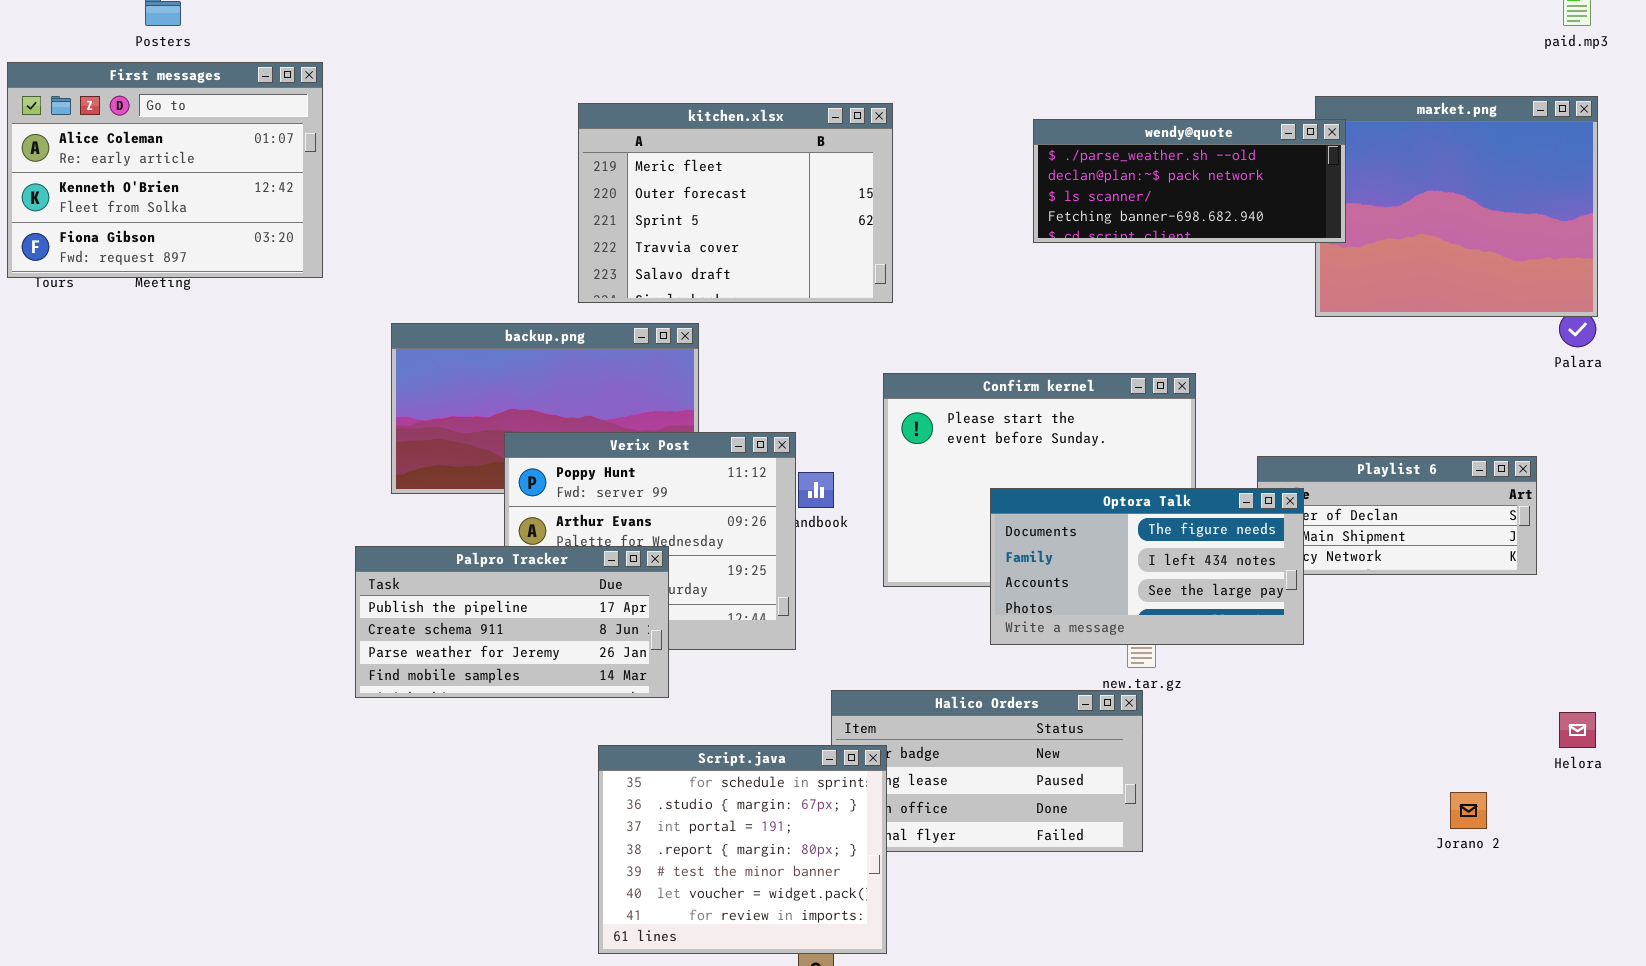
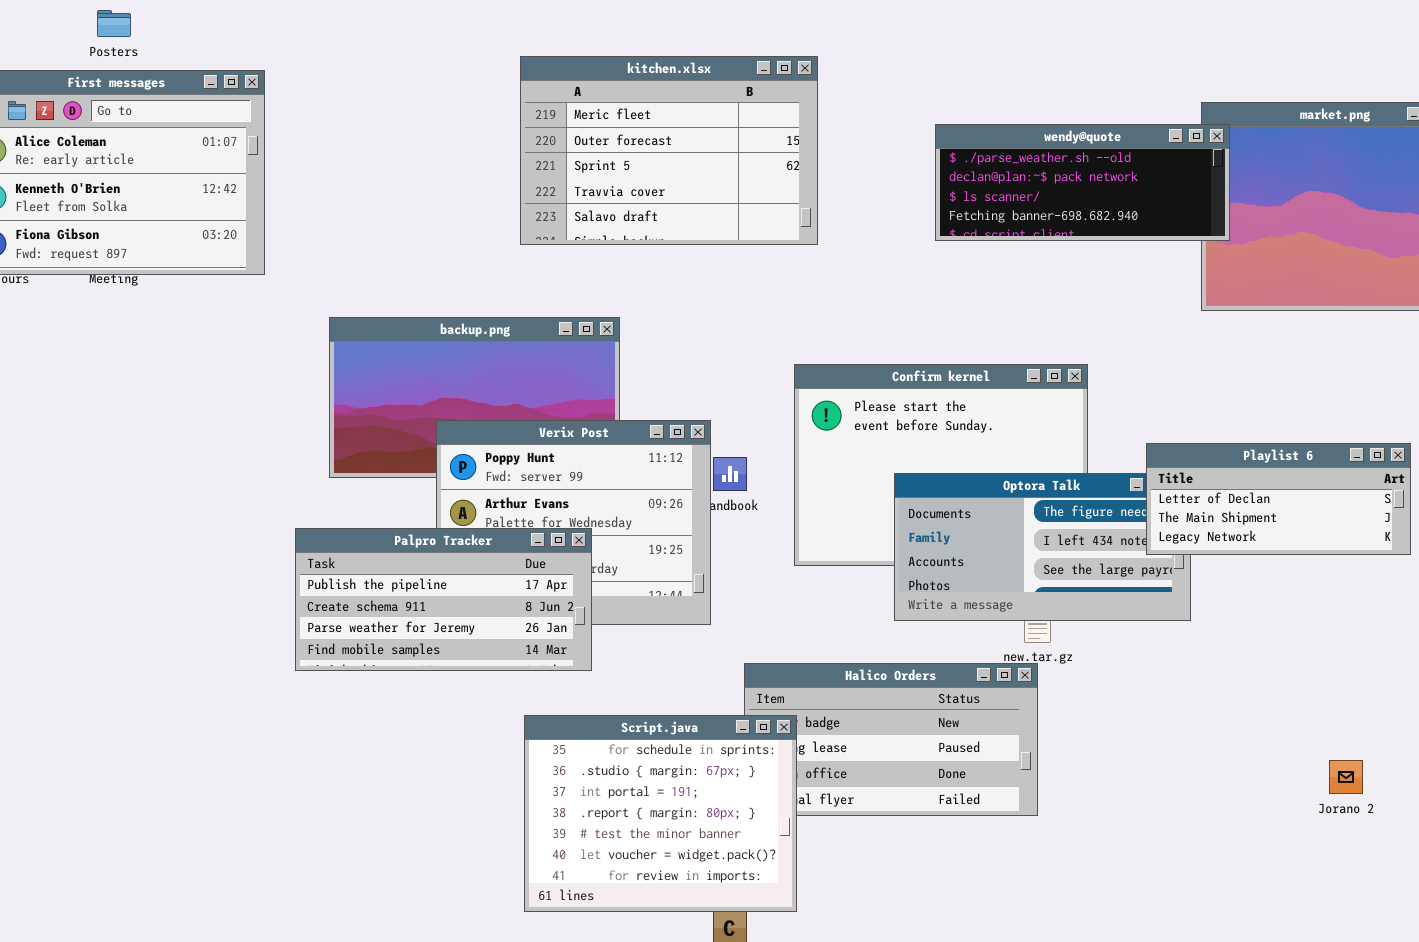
kitchen.xlsx: [578,103,893,303] -> [520,56,818,245], moved
Playlist 6: [1257,456,1537,575] -> [1146,443,1411,555], raised

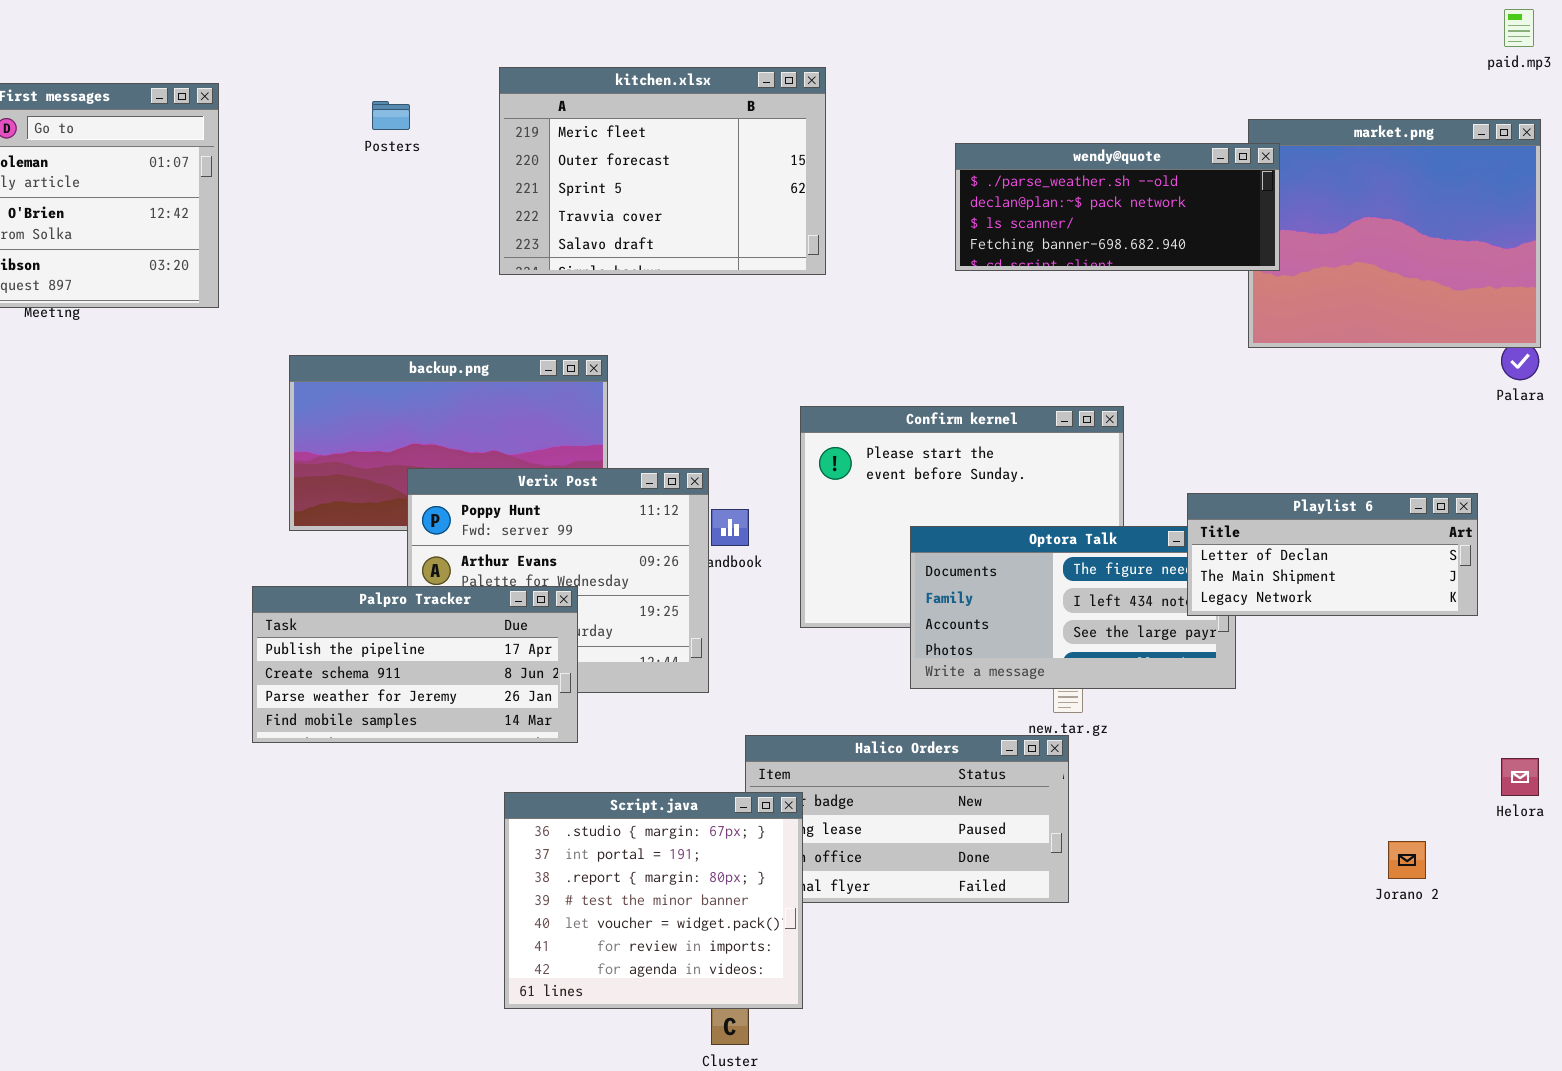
Posters: [97,10,131,37] -> [372,101,410,130], moved
Script.java: [524,715,797,912] -> [504,792,803,1009], scrolled down 1 row

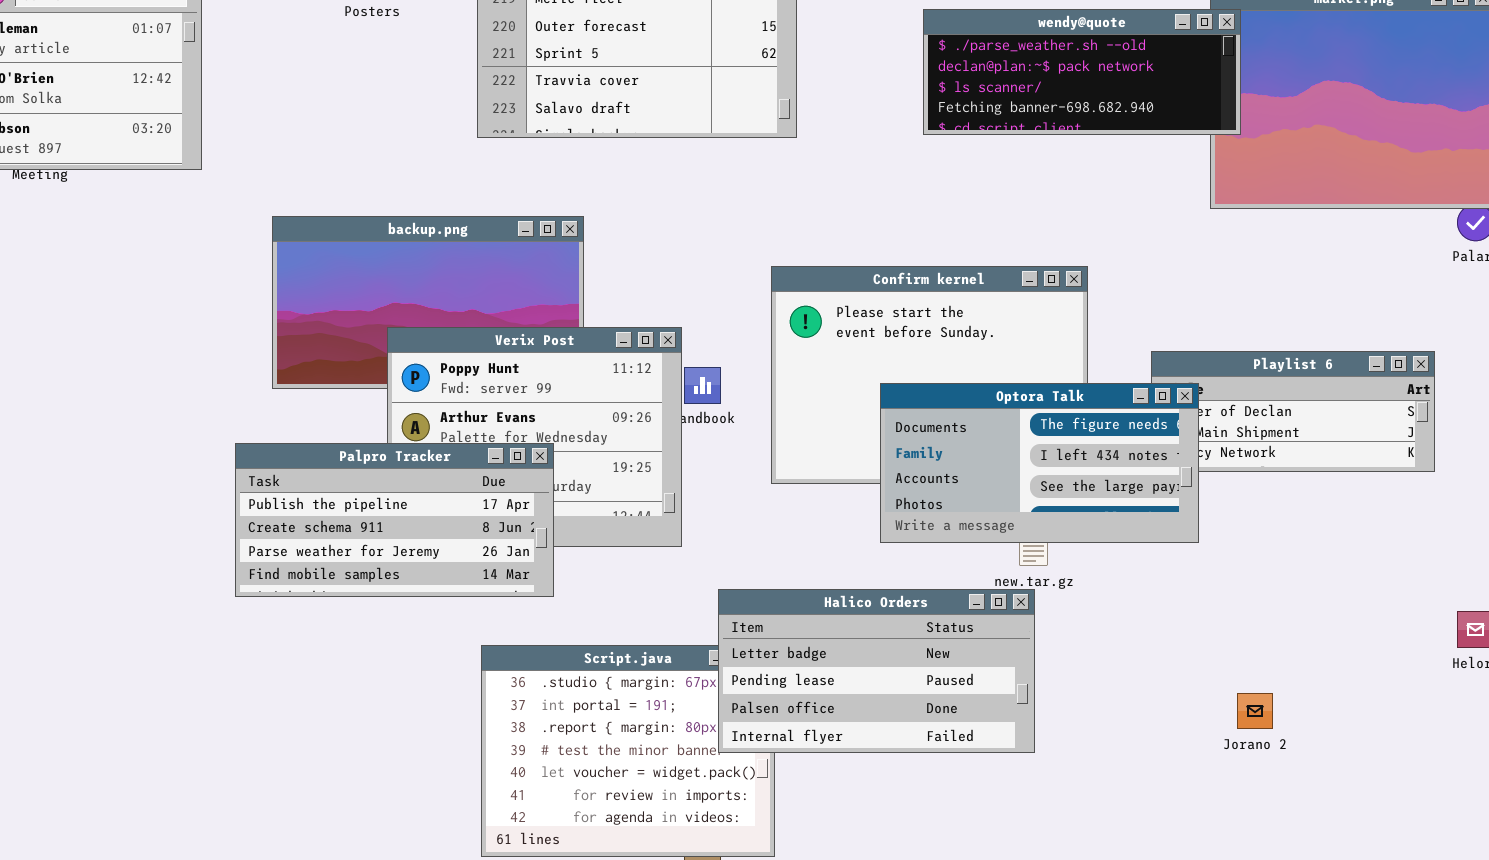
Optora Talk: [910,526,1236,689] -> [880,383,1199,543], raised
Halico Orders: [745,735,1069,903] -> [718,589,1035,753], raised
Jorano 2: [1388,841,1426,879] -> [1237,693,1273,729], moved

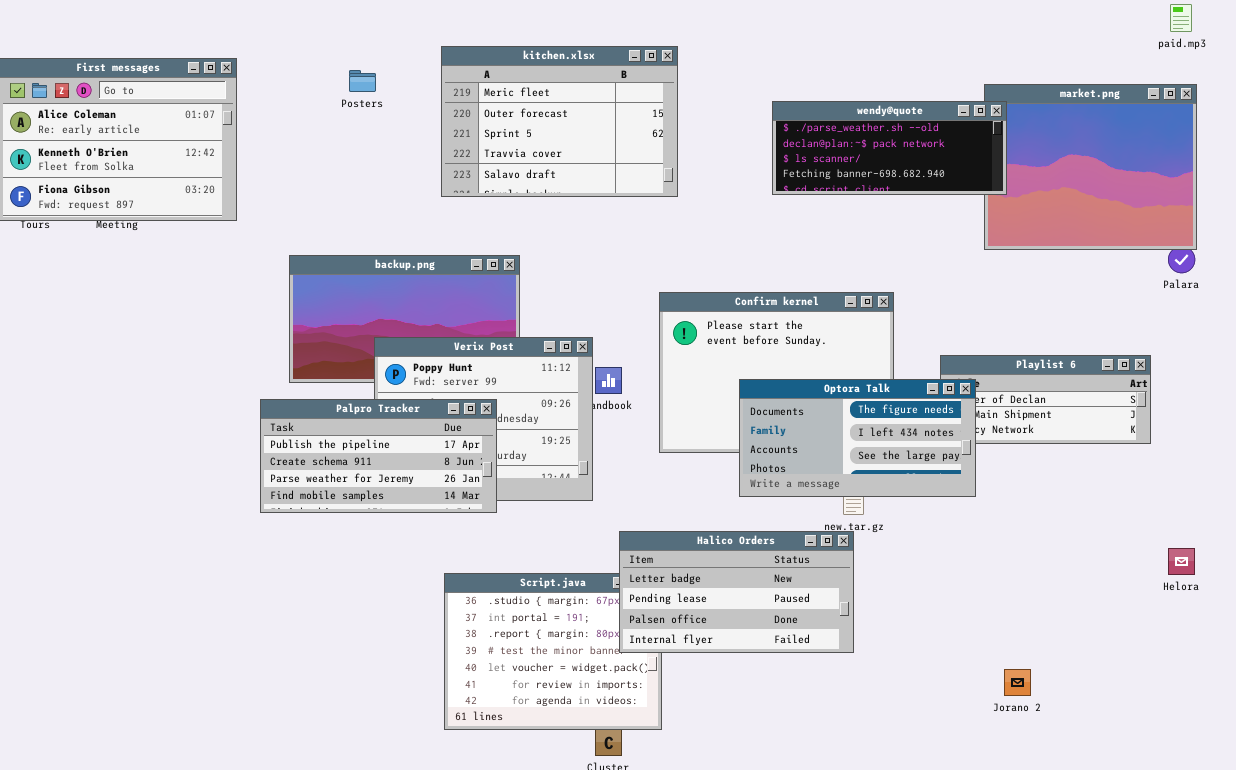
Palpro Tracker: [235,443,554,597] -> [260,399,497,513], moved
Jorano 2: [1237,693,1273,729] -> [1004,669,1031,696], moved

